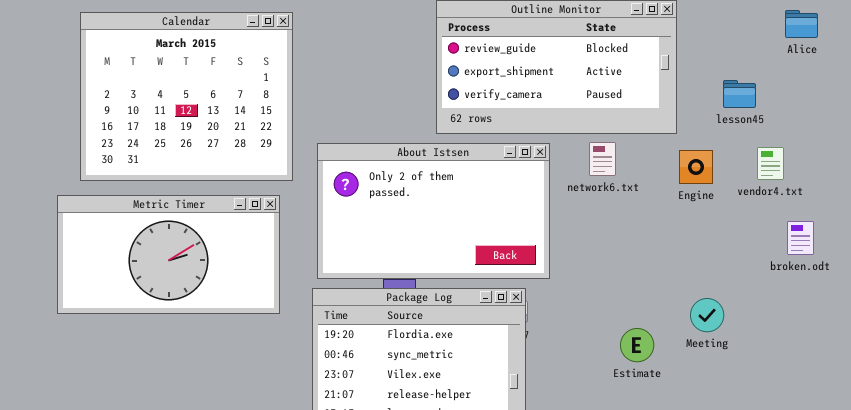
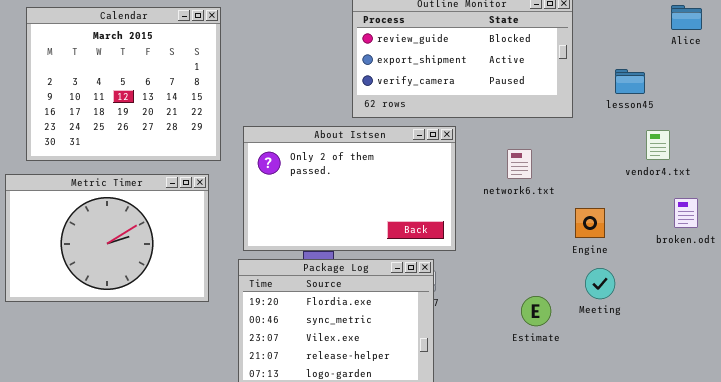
network6.txt: [589,142,616,176] -> [507,149,532,179], moved
Engine: [679,150,713,184] -> [575,208,605,238], moved
Metric Timer: [57,195,280,314] -> [5,174,209,302], resized

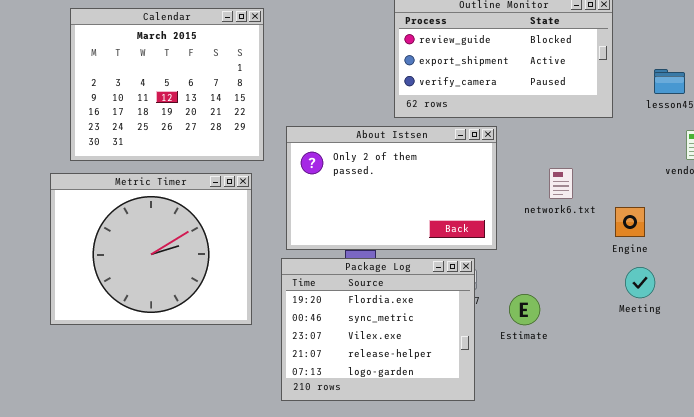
network6.txt: [507,149,532,179] -> [549,168,573,199], moved
Metric Timer: [5,174,209,302] -> [50,173,252,325], resized
Estimate: [521,296,551,326] -> [509,294,540,325], moved

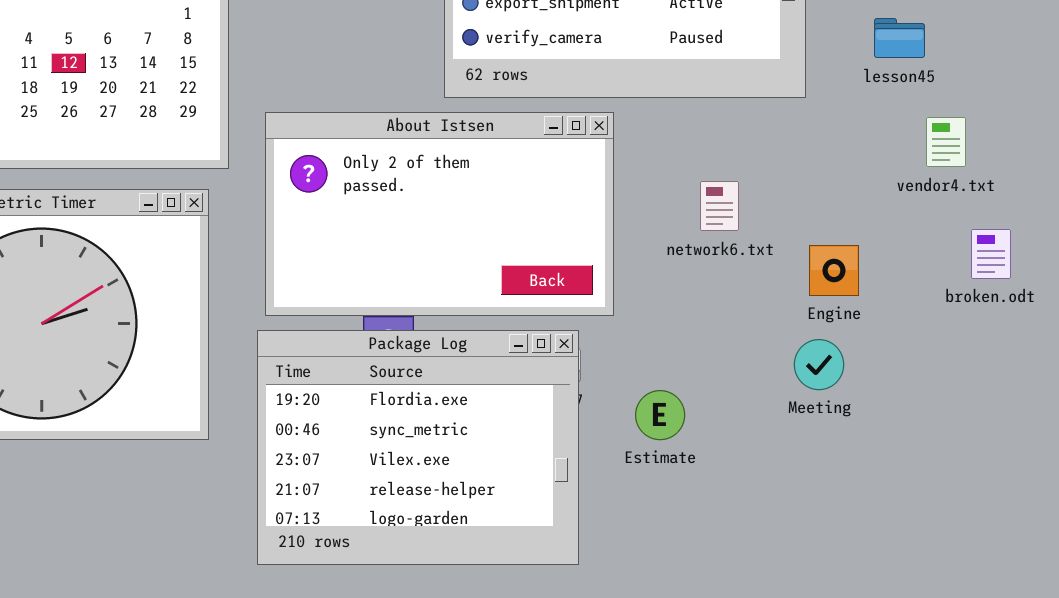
Meeting: [625,267,655,298] -> [794,339,844,390], moved

